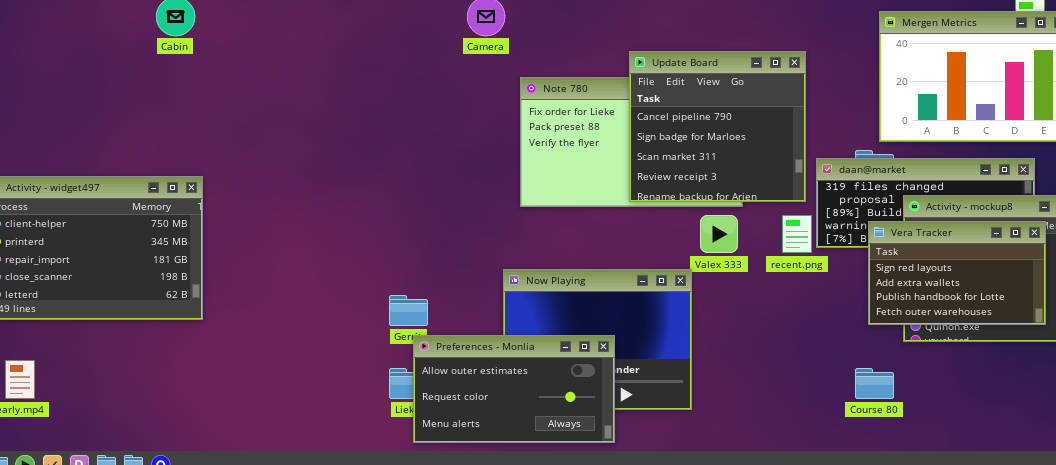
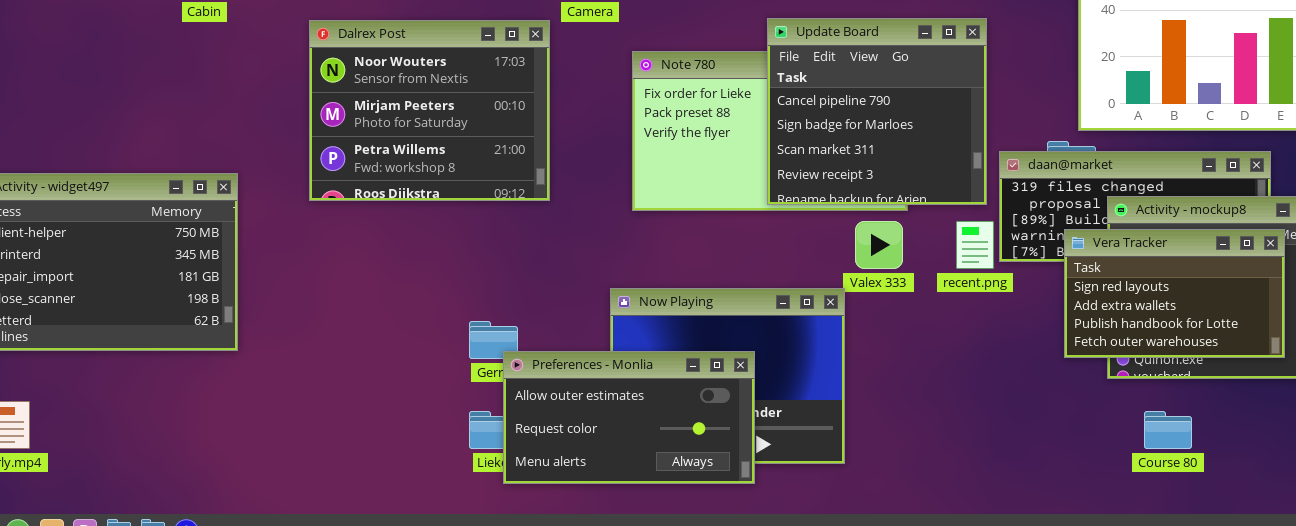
Dalrex Post: none -> [309,20,550,201], opened
Preferences - Monlia: [413,335,615,443] -> [503,351,755,484], moved
Course 80: [855,368,894,399] -> [1144,411,1192,449], moved

